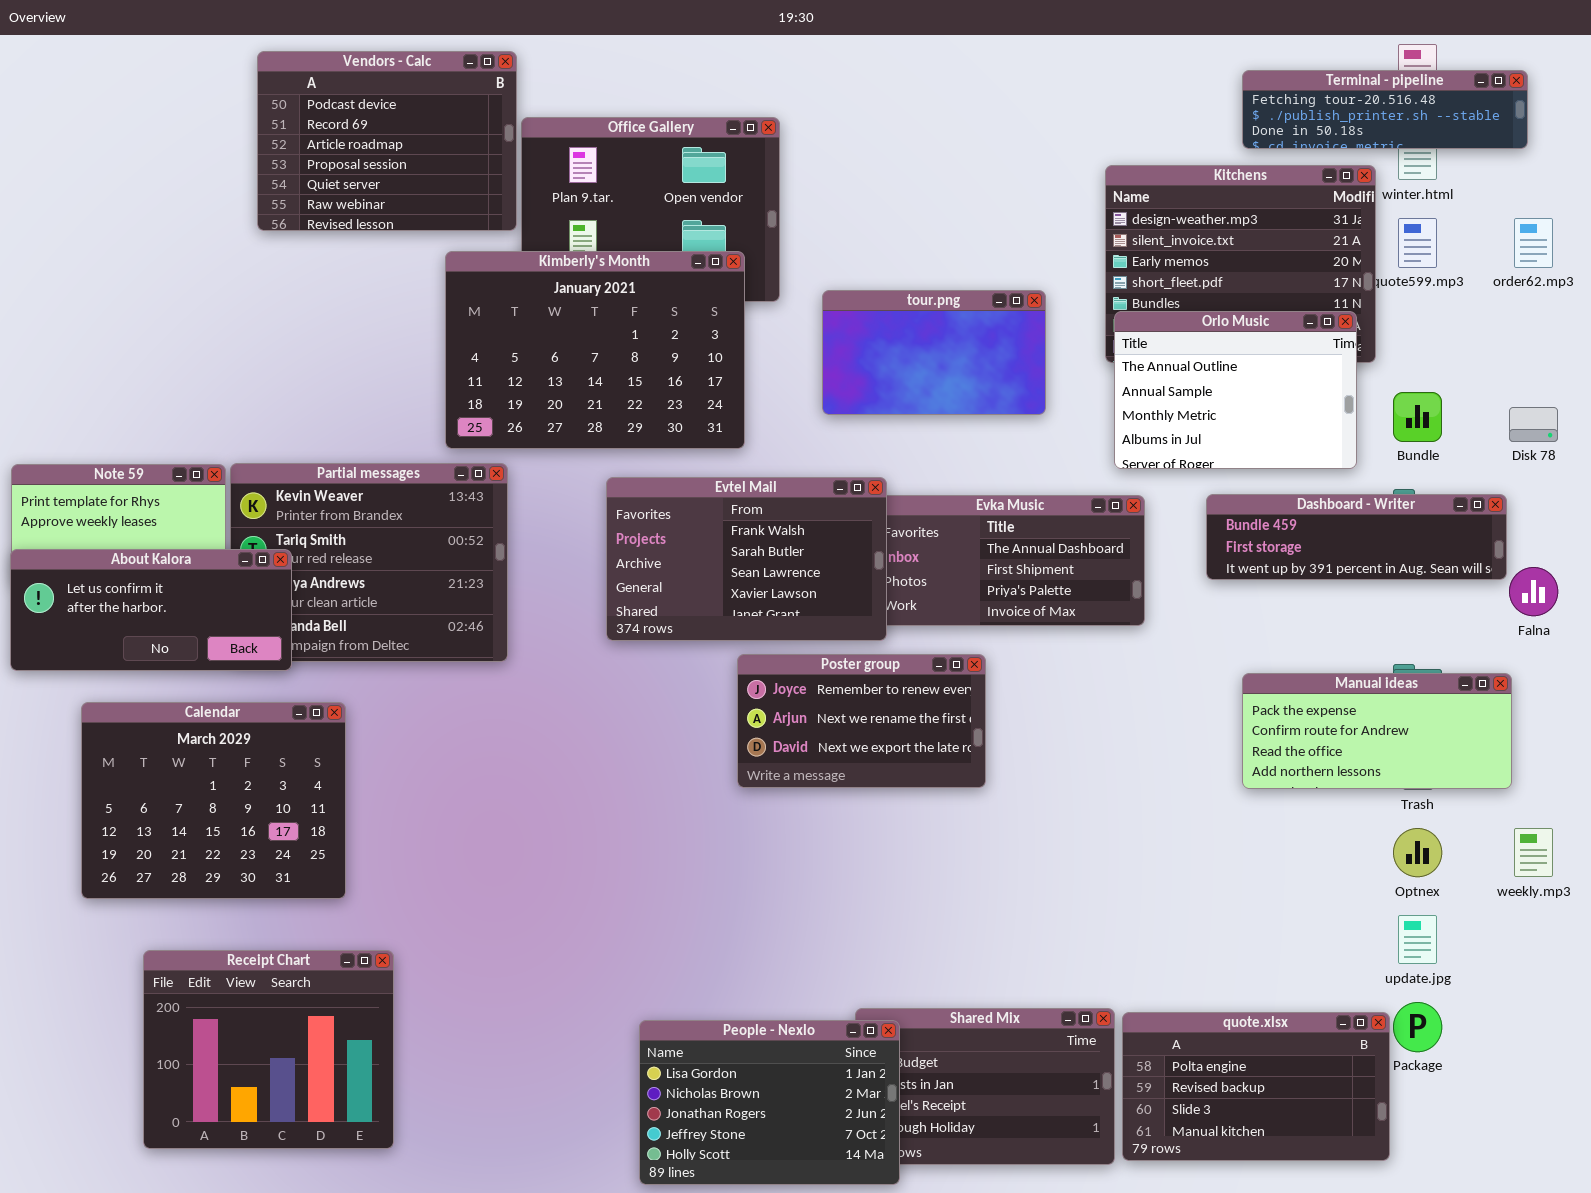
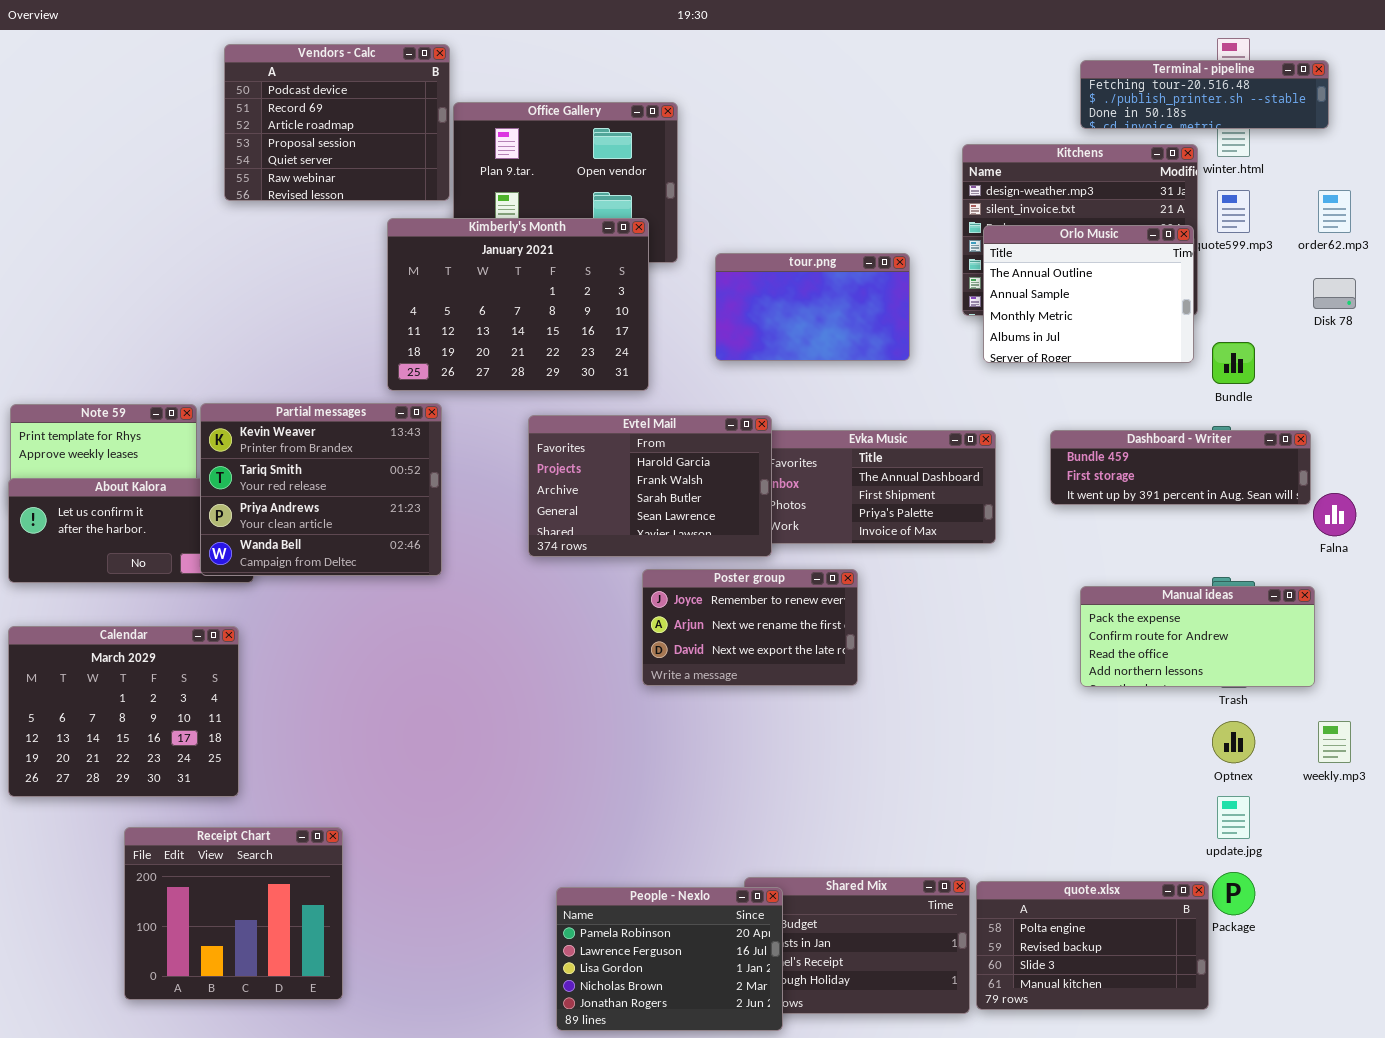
Orlo Music: [1114,311,1357,469] -> [983,225,1194,363], moved
Disk 78: [1509,407,1558,442] -> [1313,278,1356,309], moved
Partial messages: [230,463,508,662] -> [200,403,442,576], raised
Evtel Mail: [606,477,887,641] -> [528,415,772,557], scrolled up 1 row
Calendar: [81,702,346,899] -> [8,626,239,797], moved
People - Nexlo: [639,1020,900,1185] -> [556,887,783,1031], scrolled up 2 rows

